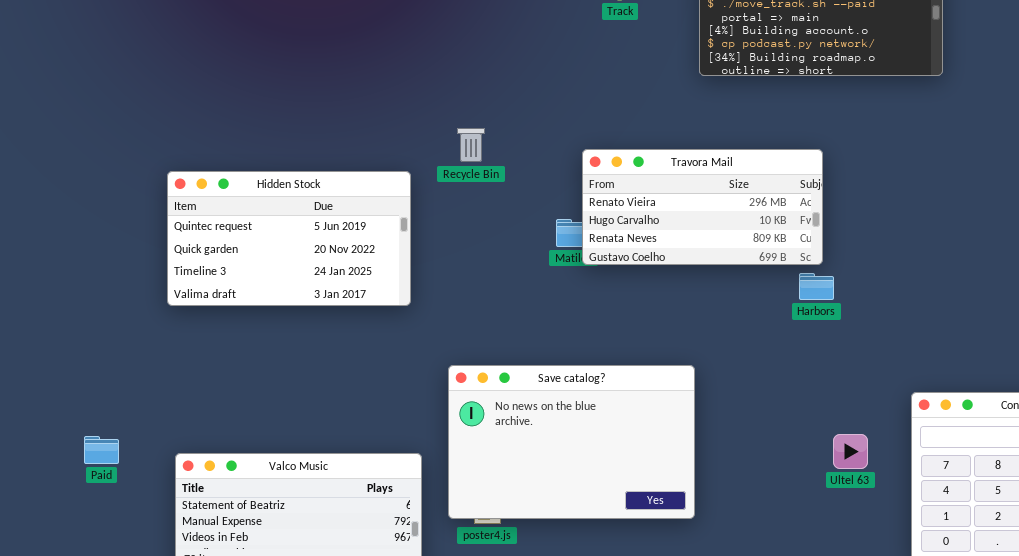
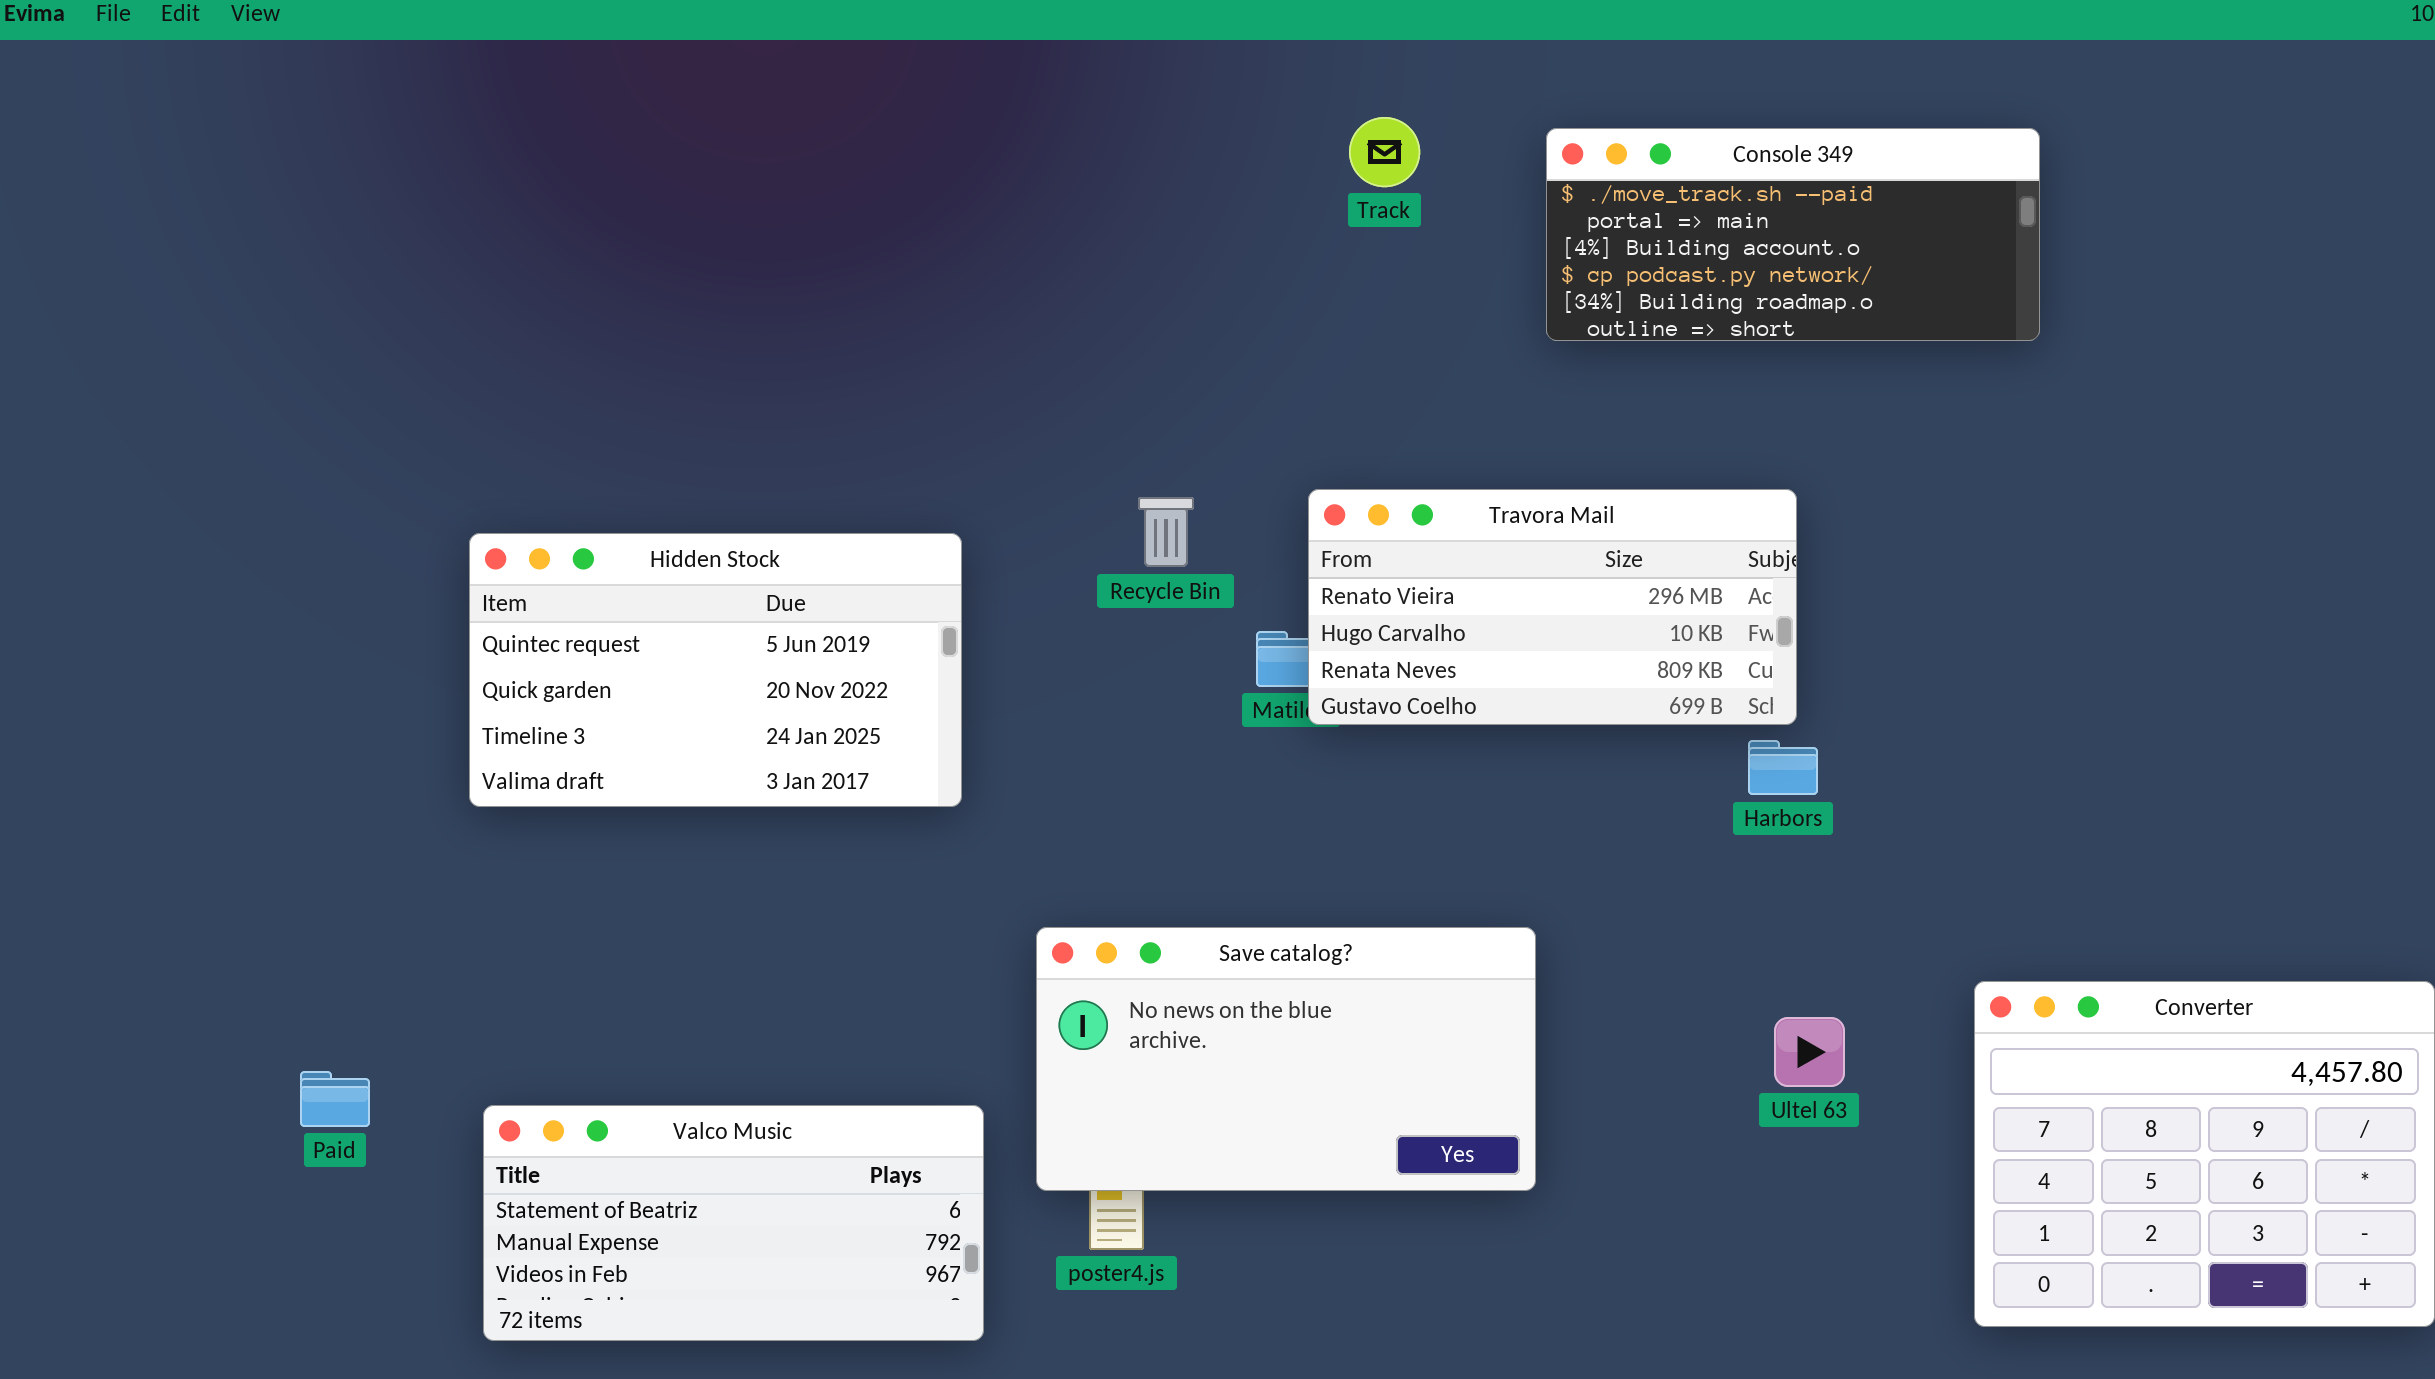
Recycle Bin: [457,128,485,162] -> [1138,497,1194,567], moved
Save catalog?: [448,365,695,519] -> [1036,927,1536,1191], resized
Ultel 63: [833,434,868,469] -> [1774,1017,1845,1087], moved

